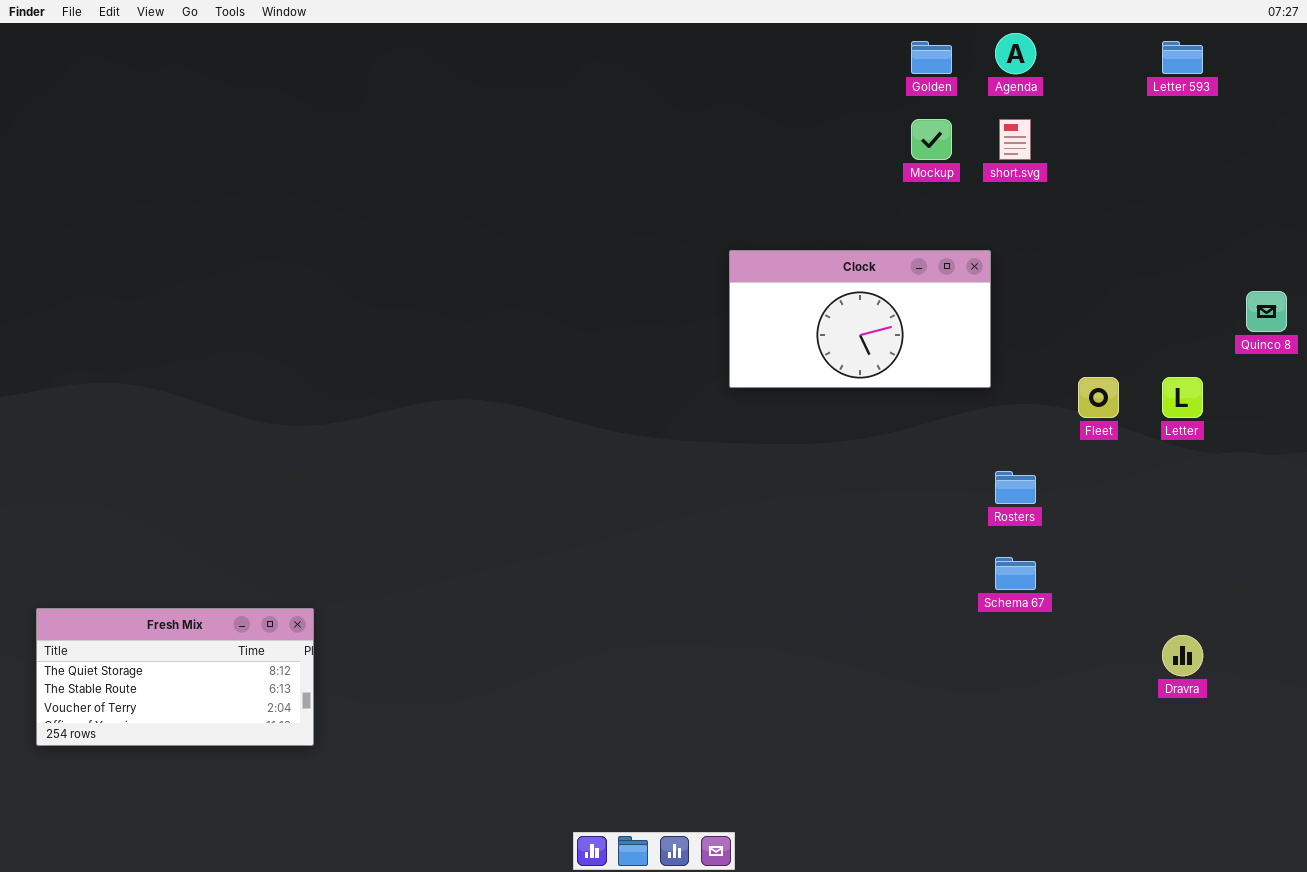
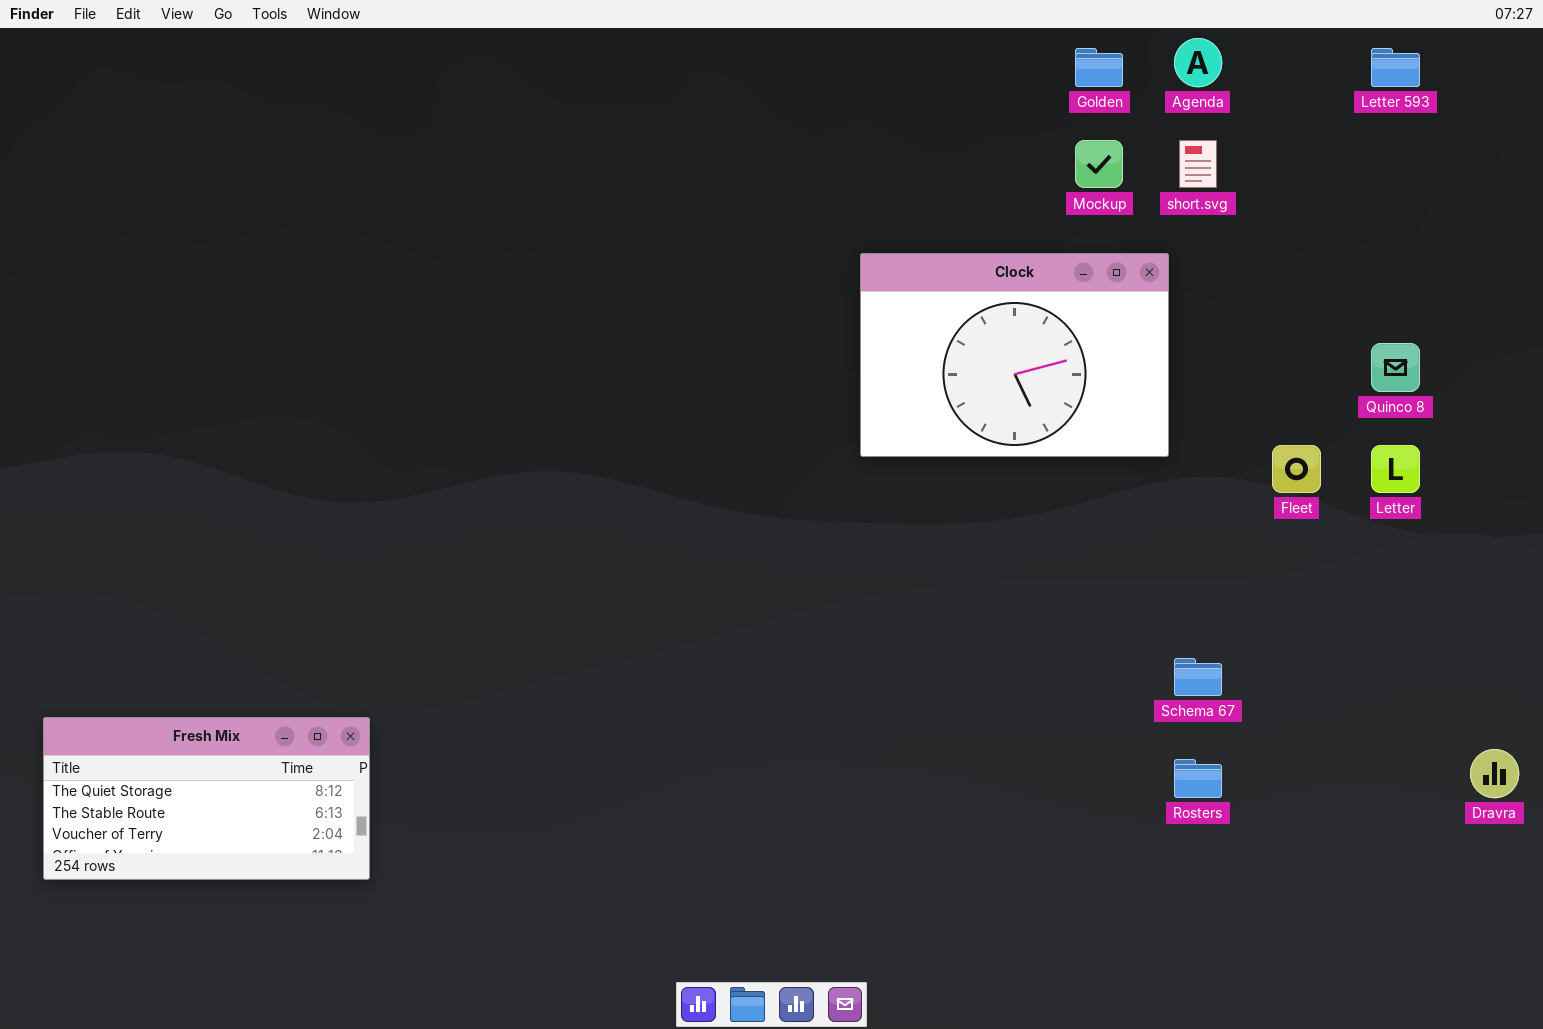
Clock: [729,250,991,388] -> [860,253,1169,457], resized
Quinco 8: [1246,291,1287,332] -> [1371,343,1420,392], moved
Rosters: [995,471,1036,504] -> [1174,759,1222,798], moved
Dravra: [1162,635,1203,676] -> [1470,749,1519,798], moved

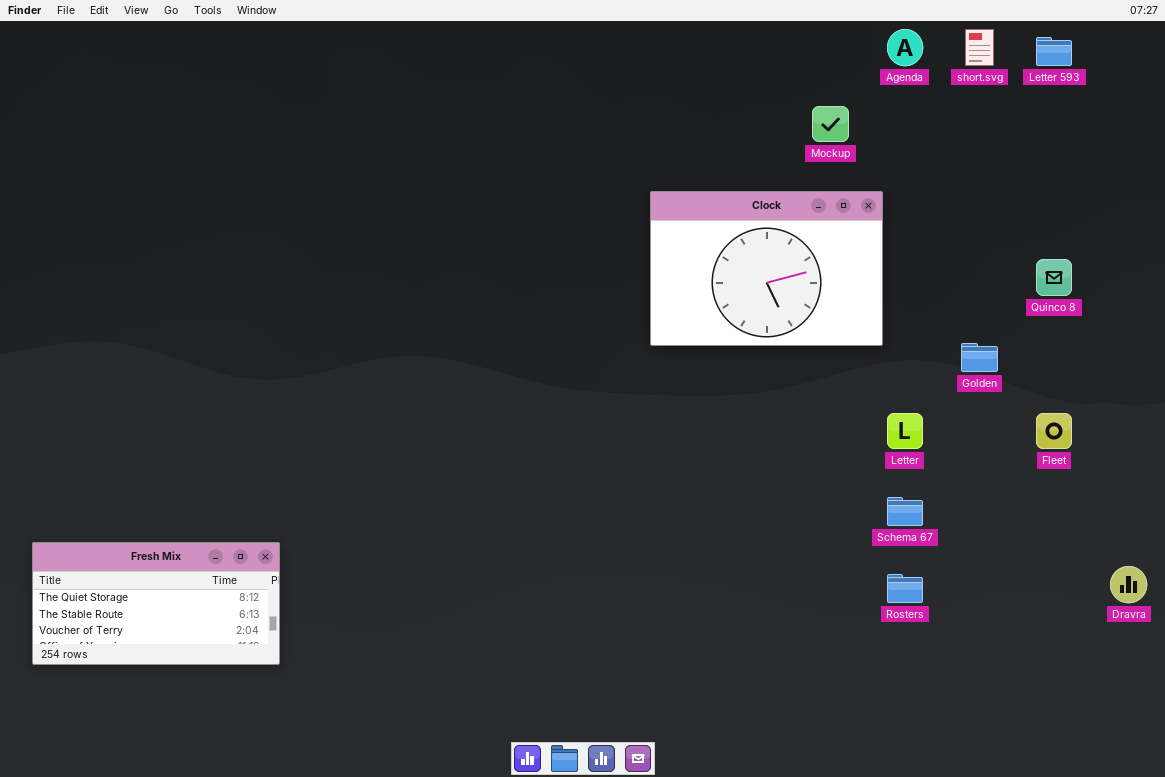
Golden: [1075,48,1123,87] -> [961,343,998,372], moved
short.svg: [1179,140,1217,188] -> [965,29,994,66], moved
Fleet: [1272,445,1321,493] -> [1036,413,1072,449], moved
Letter: [1371,445,1420,493] -> [887,413,923,449], moved

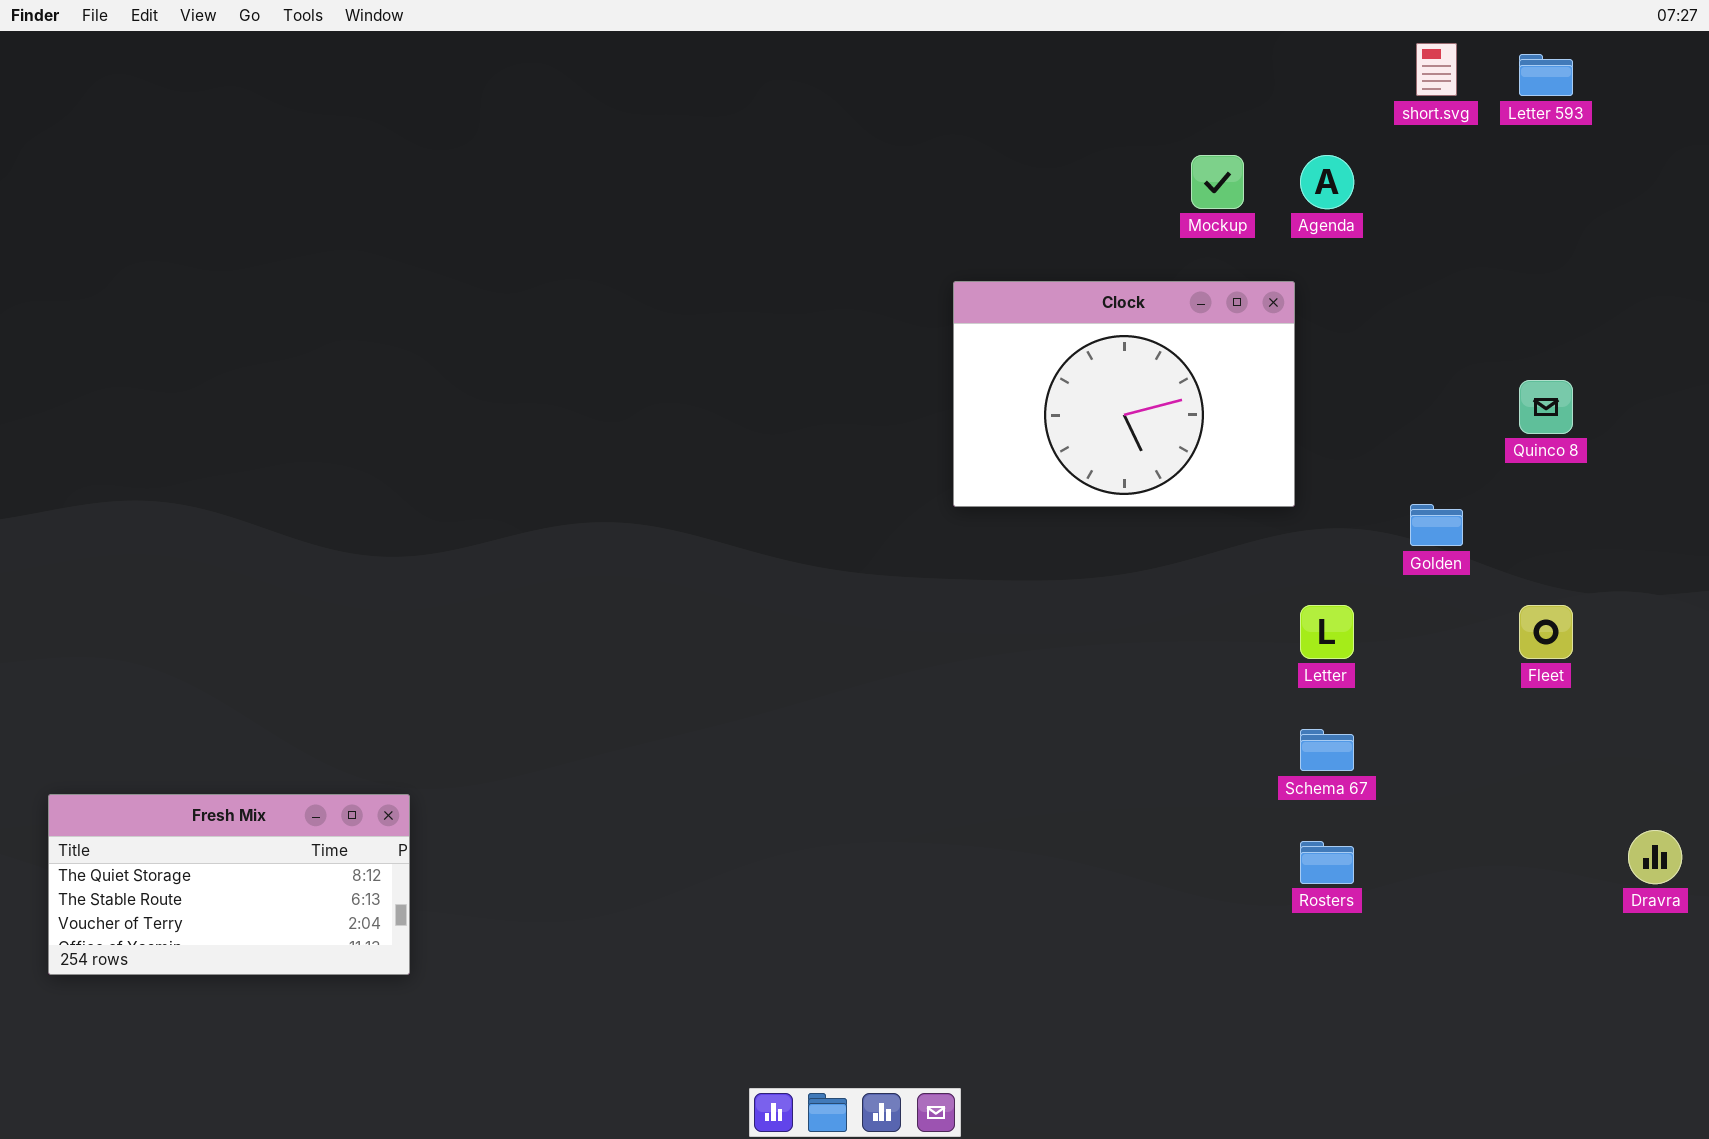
Agenda: [887,29,923,66] -> [1300,155,1354,209], moved

